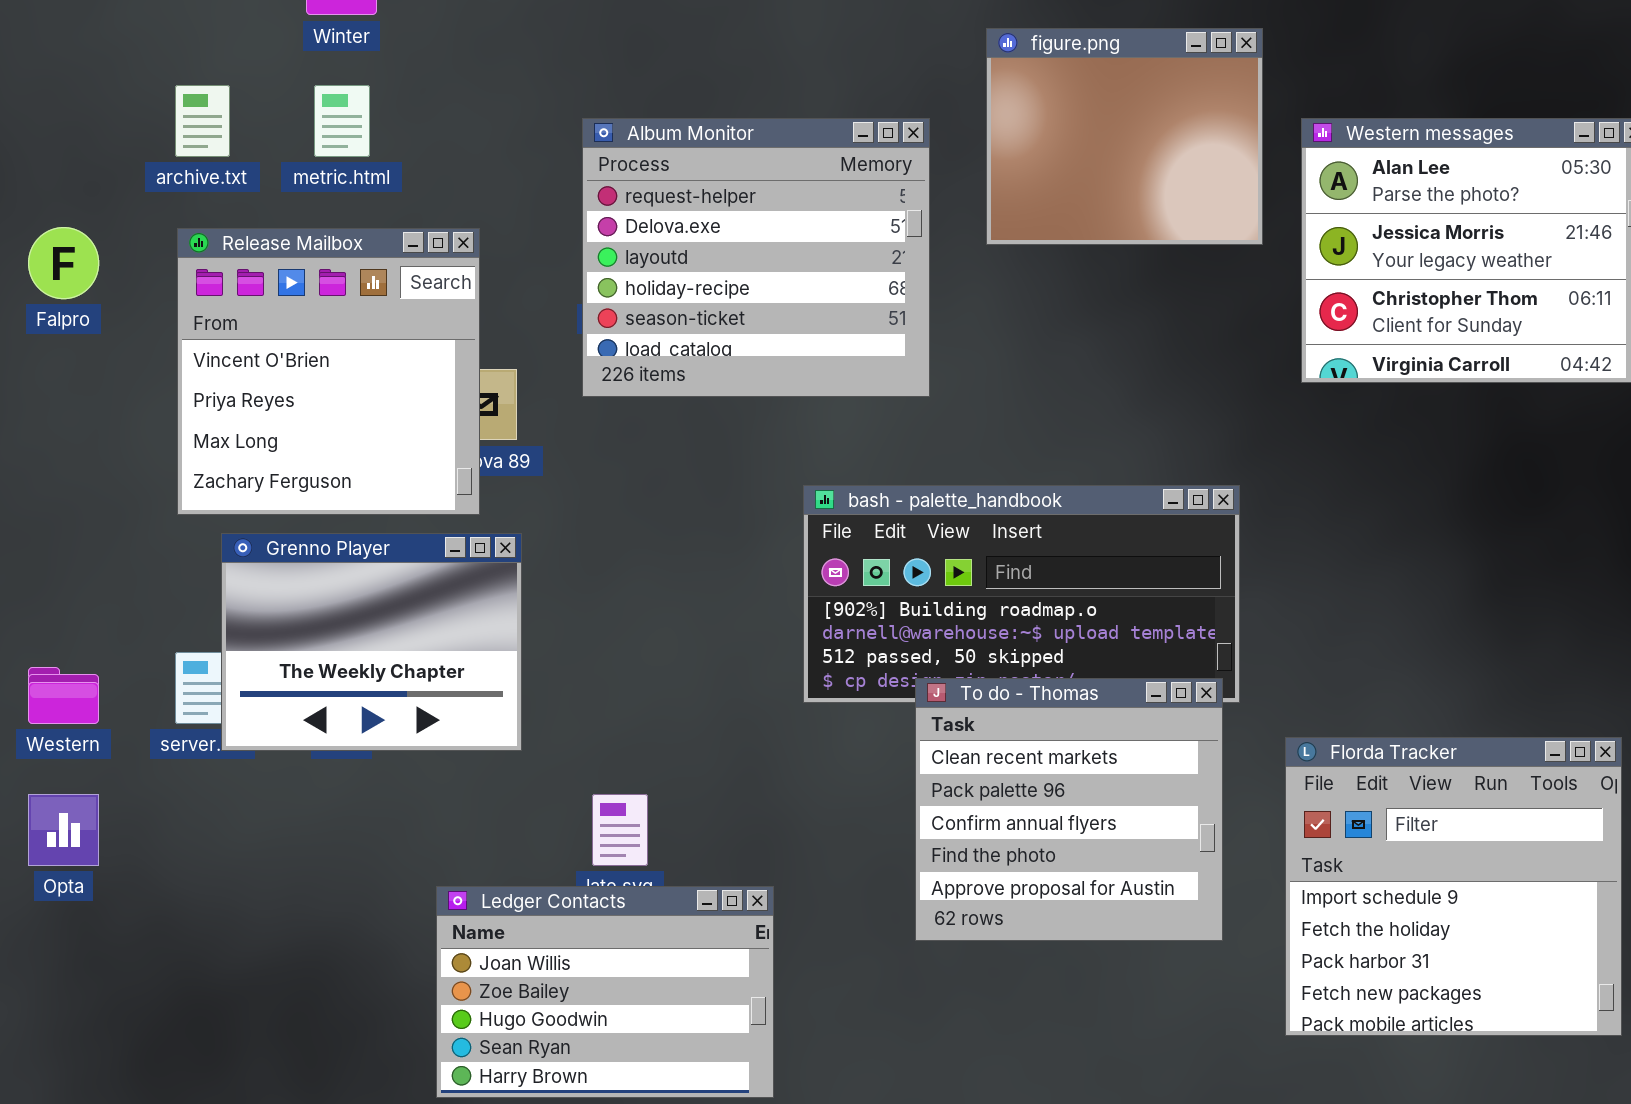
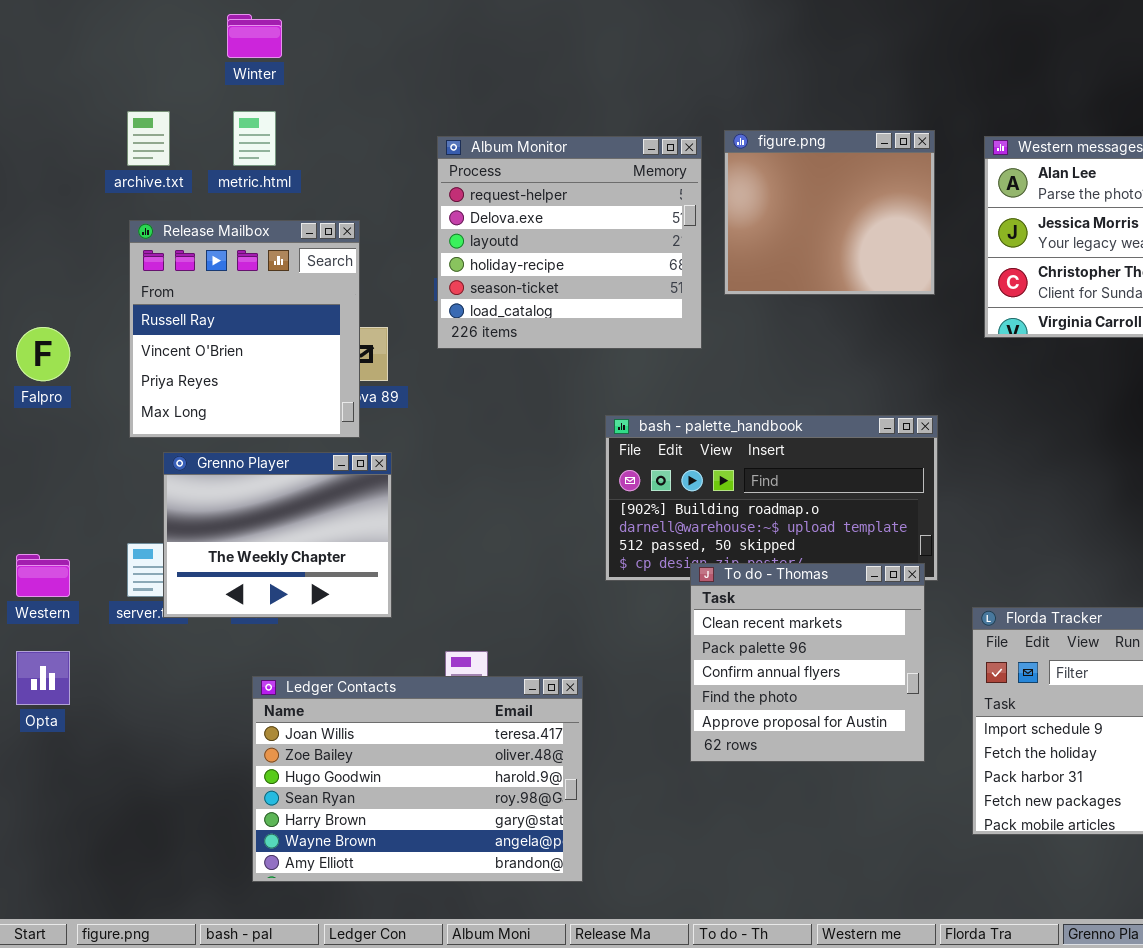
figure.png: [986,28,1263,245] -> [724,130,935,295], moved
Falpro: [28,227,99,299] -> [16,327,70,381], moved
Release Mailbox: [177,228,480,515] -> [129,220,360,438], scrolled up 1 row
Ledger Contacts: [436,886,774,1098] -> [252,676,583,882], resized

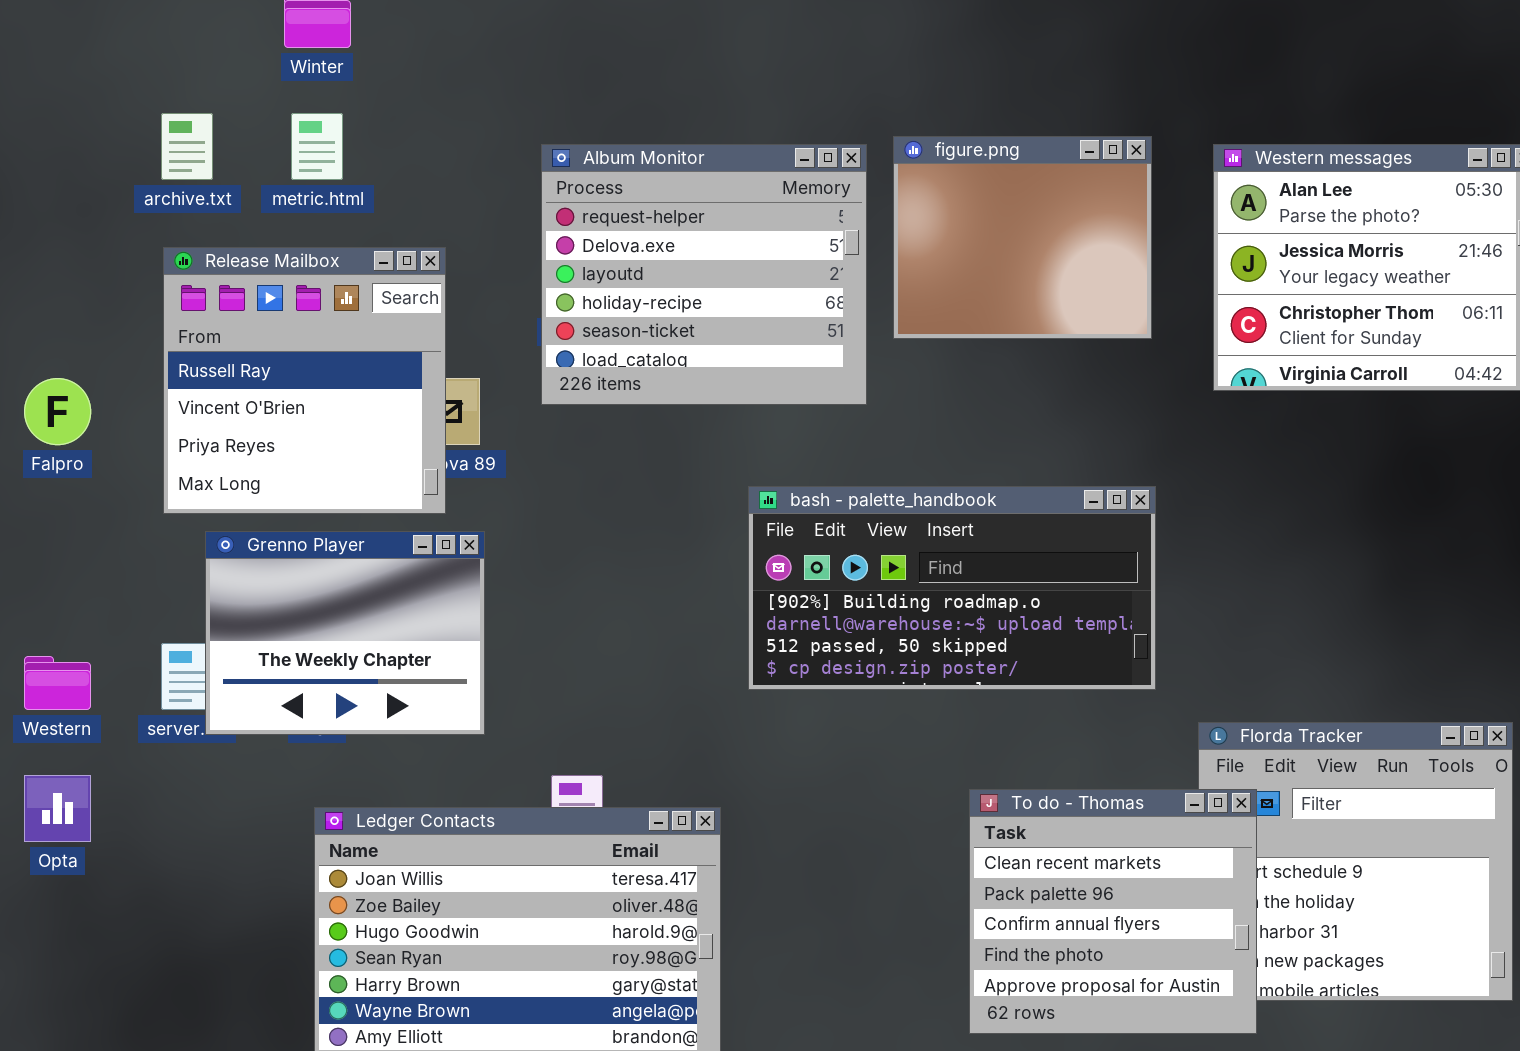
To do - Thomas: [690,563,925,762] -> [969,789,1257,1034], moved

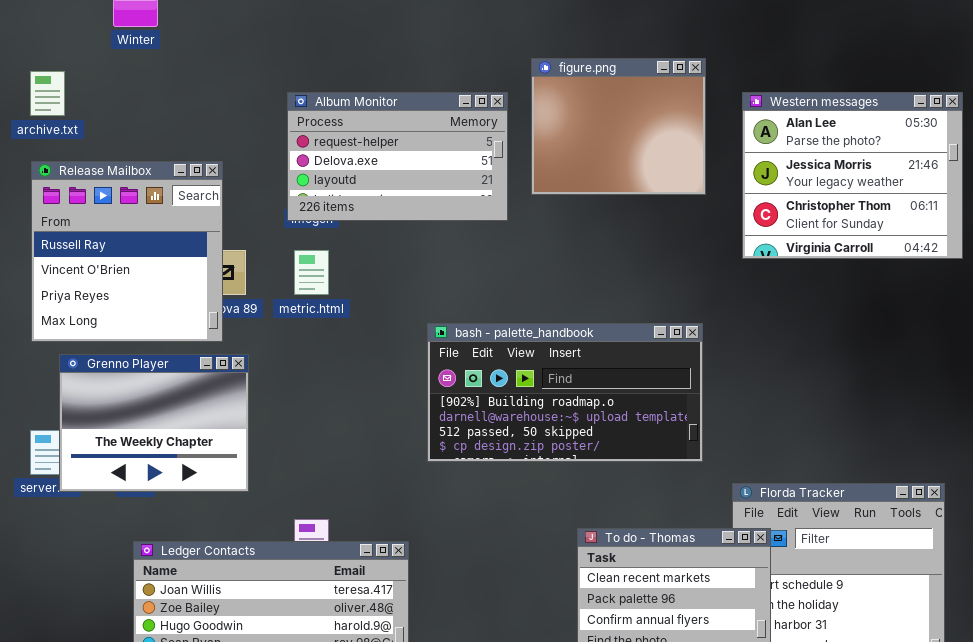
metric.html: [291,113,343,180] -> [294,250,329,295], moved
figure.png: [893,136,1152,339] -> [531,58,706,195], moved
Album Monitor: [541,144,867,405] -> [287,92,508,221], resized

